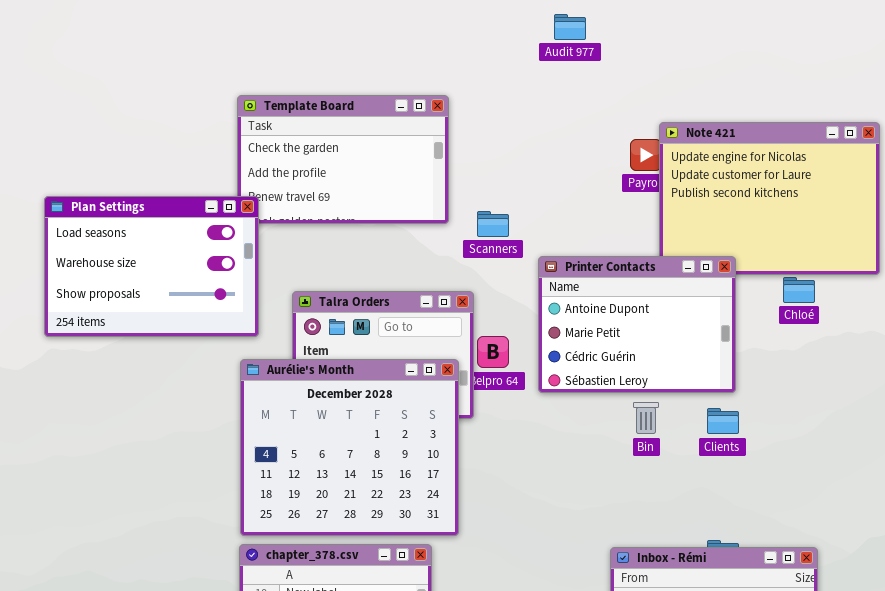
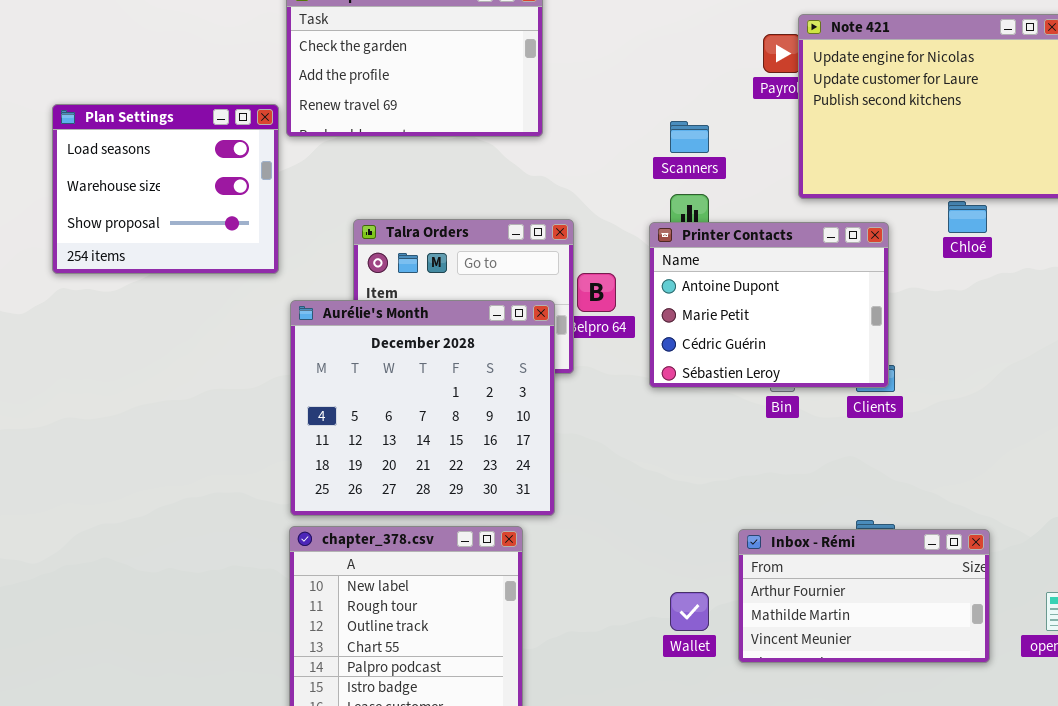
Plan Settings: [44,196,259,337] -> [52,104,279,274], resized
Scanners: [477,211,509,237] -> [670,121,709,153], moved
Printer Contacts: [538,256,736,393] -> [649,222,889,388], moved

